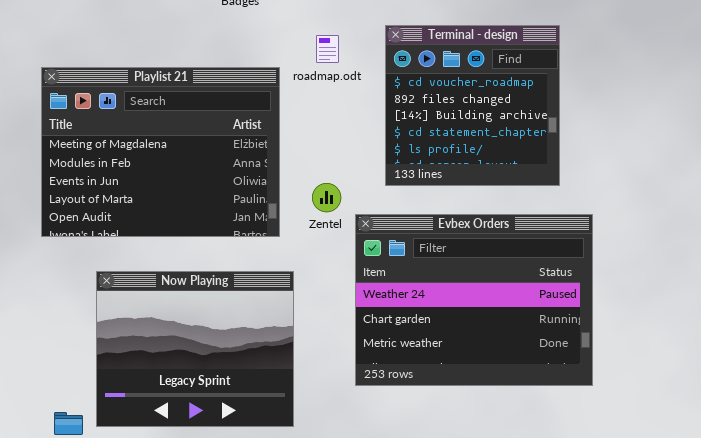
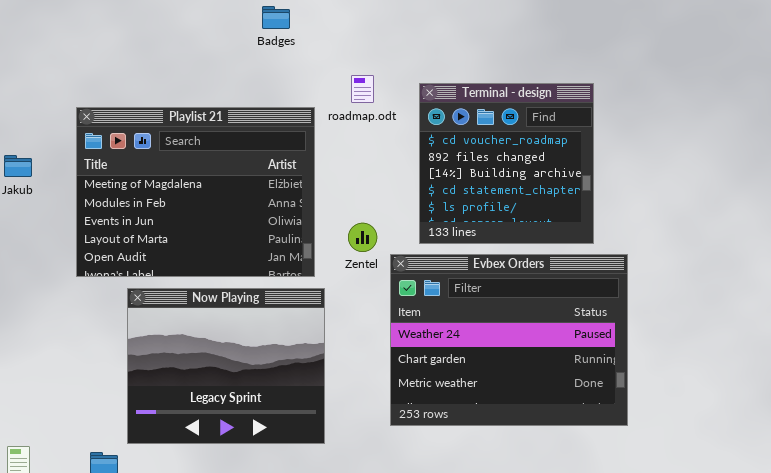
Terminal - design: [385,25,560,186] -> [419,83,594,244], moved
Now Playing: [96,271,294,427] -> [127,288,325,444], moved

